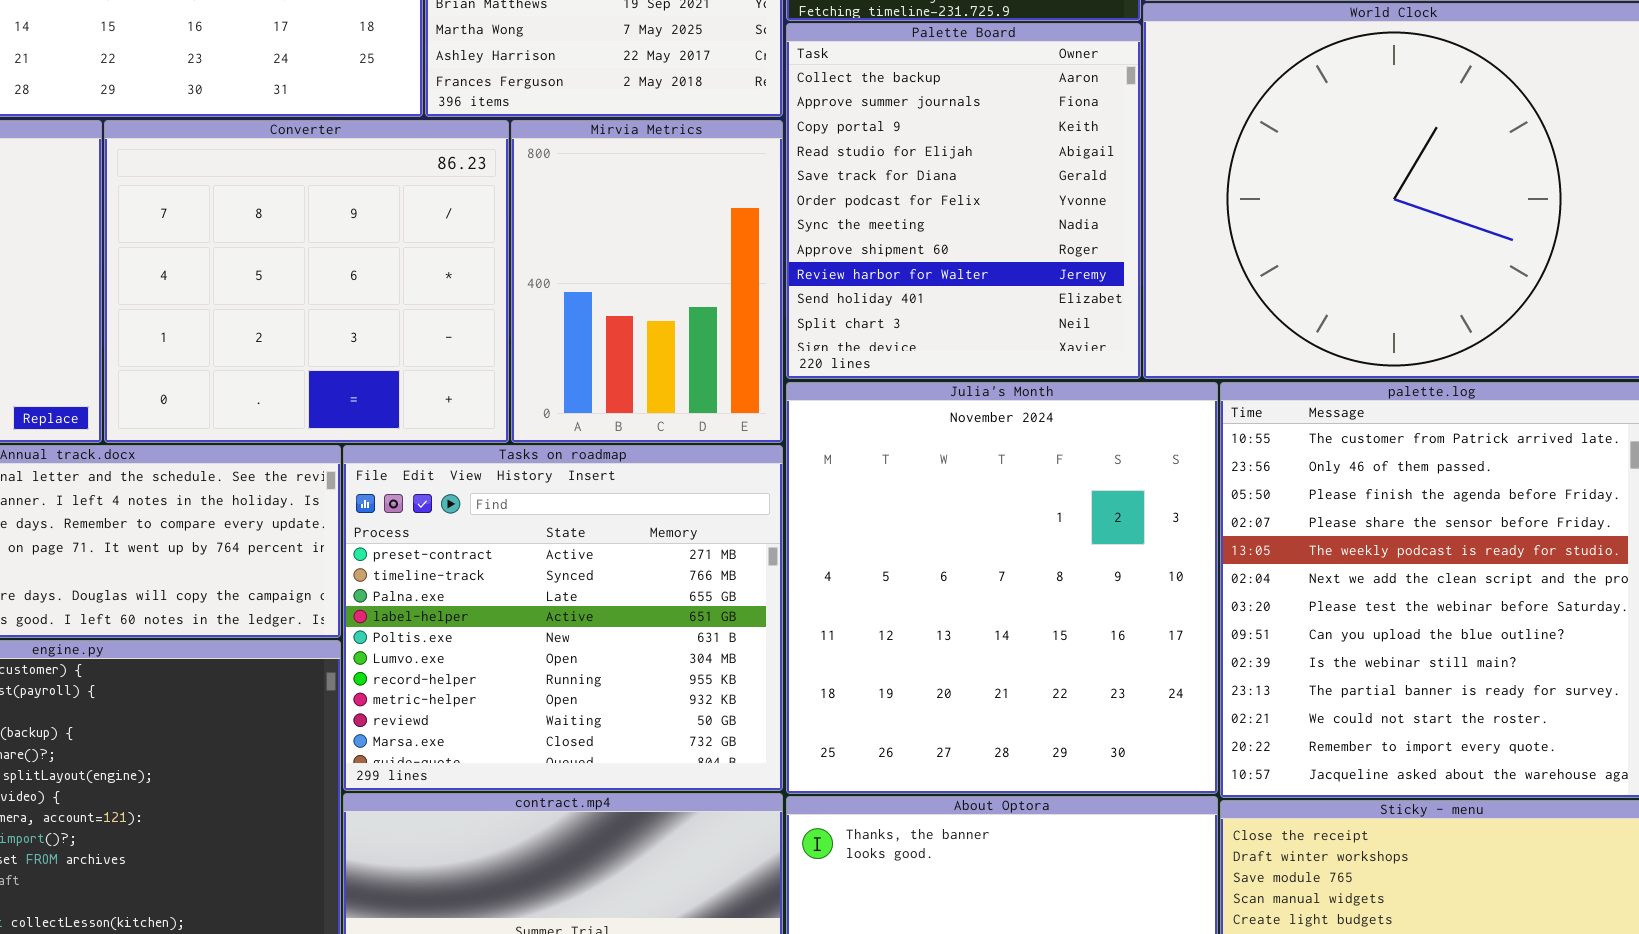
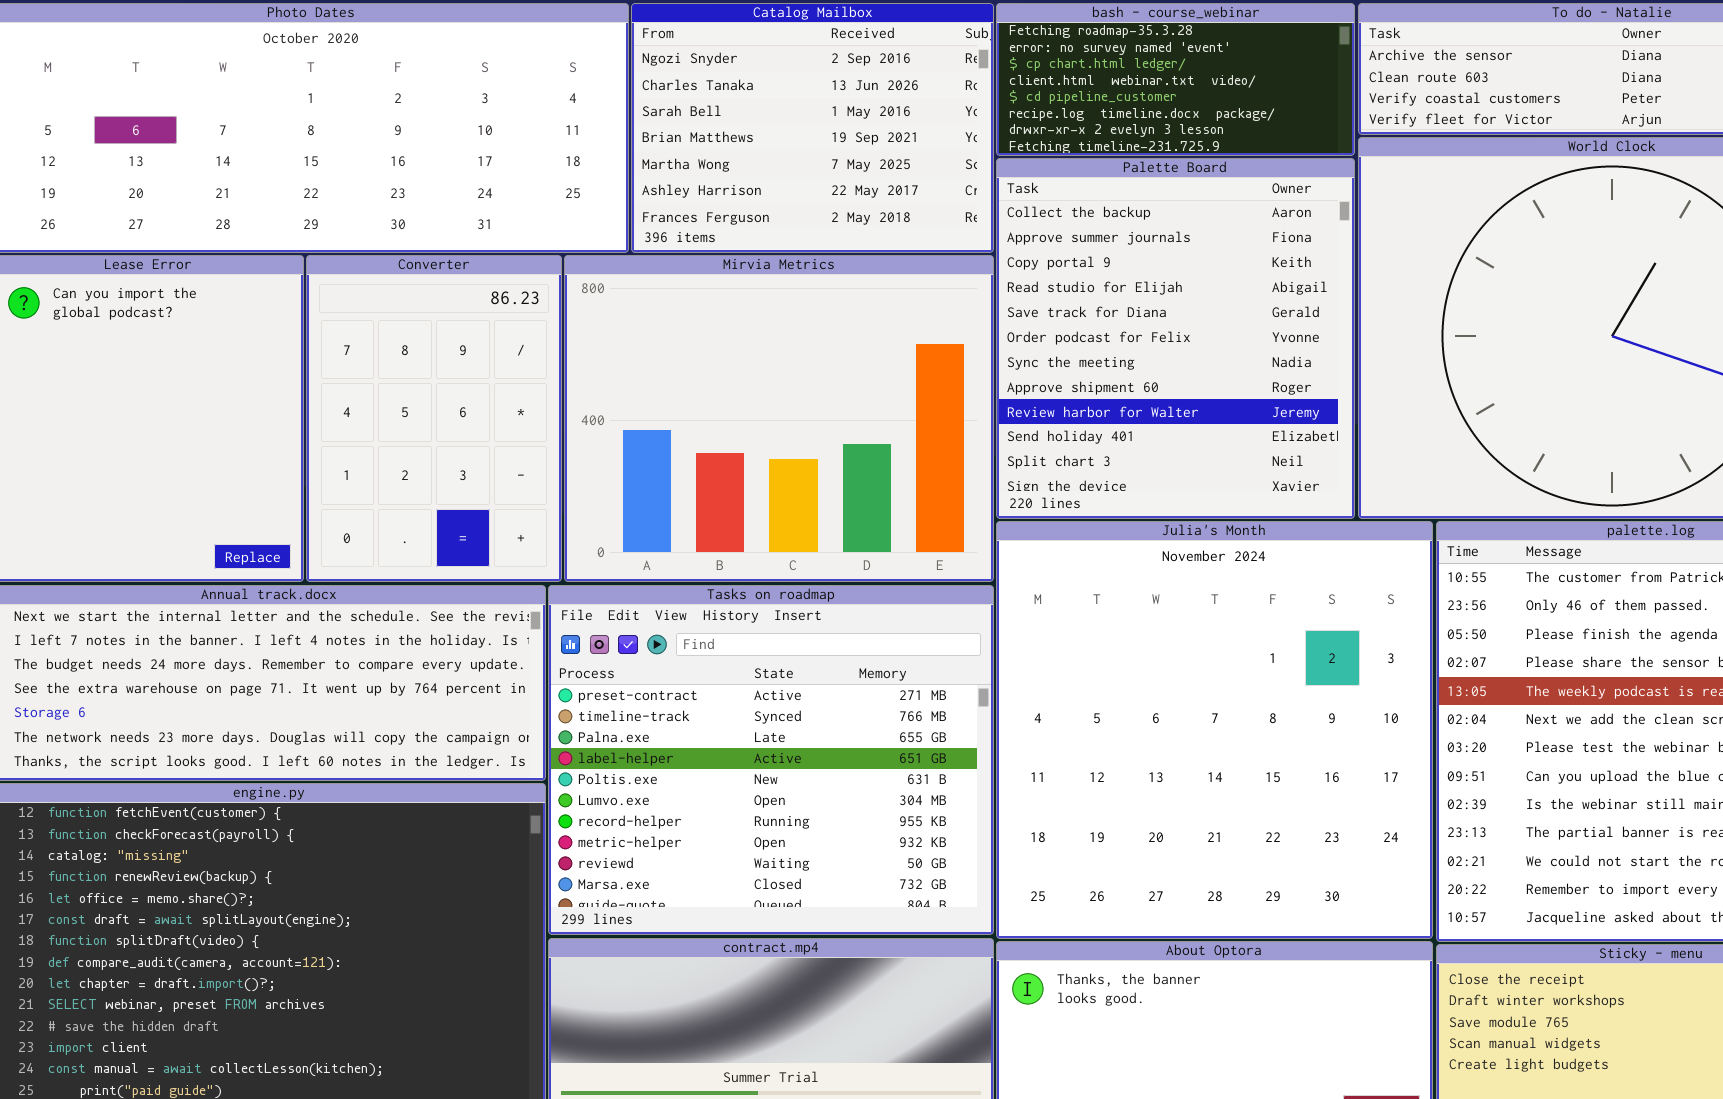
Converter: [104,120,509,443] -> [306,255,562,582], resized
Mirvia Metrics: [511,120,783,443] -> [564,255,994,582], resized

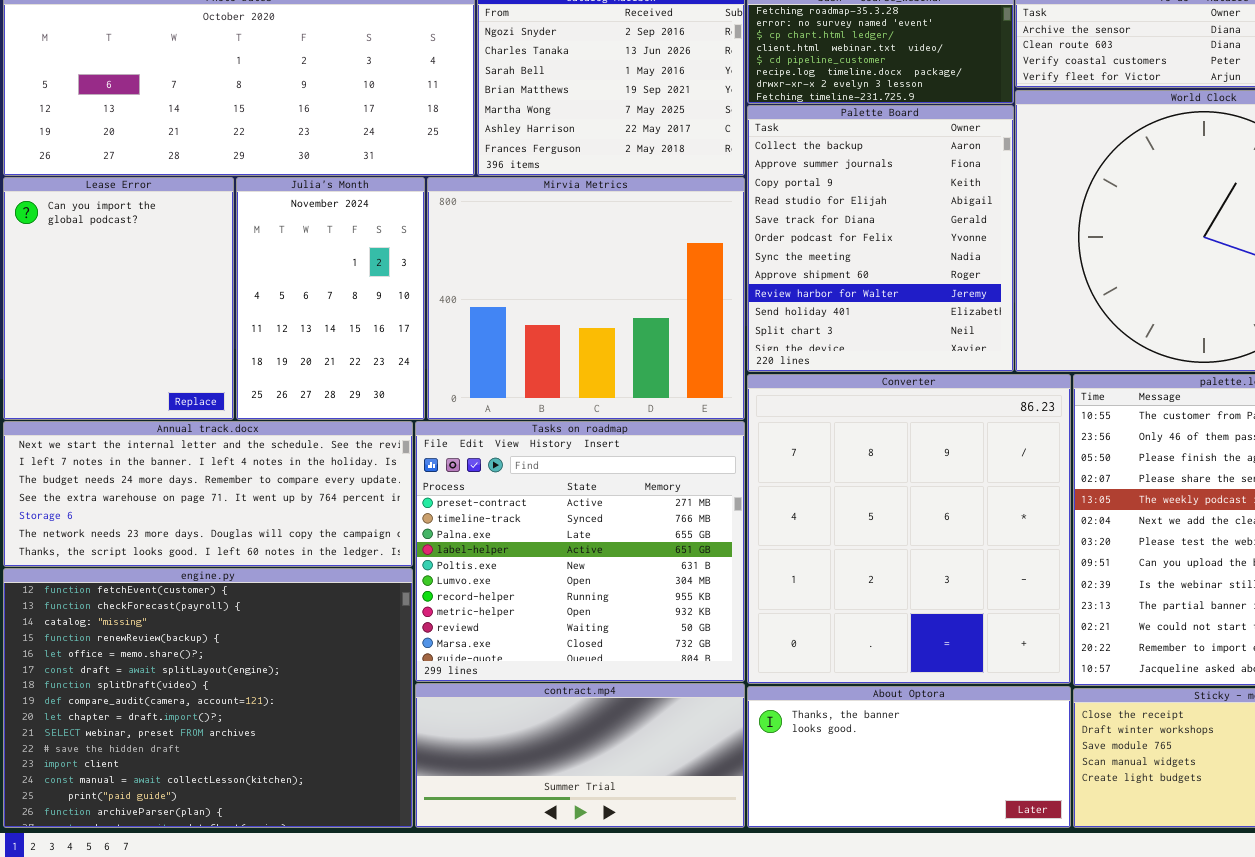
Converter: [306,255,562,582] -> [747,374,1071,684], moved, resized
Julia's Month: [996,521,1433,939] -> [236,177,425,420], moved, resized

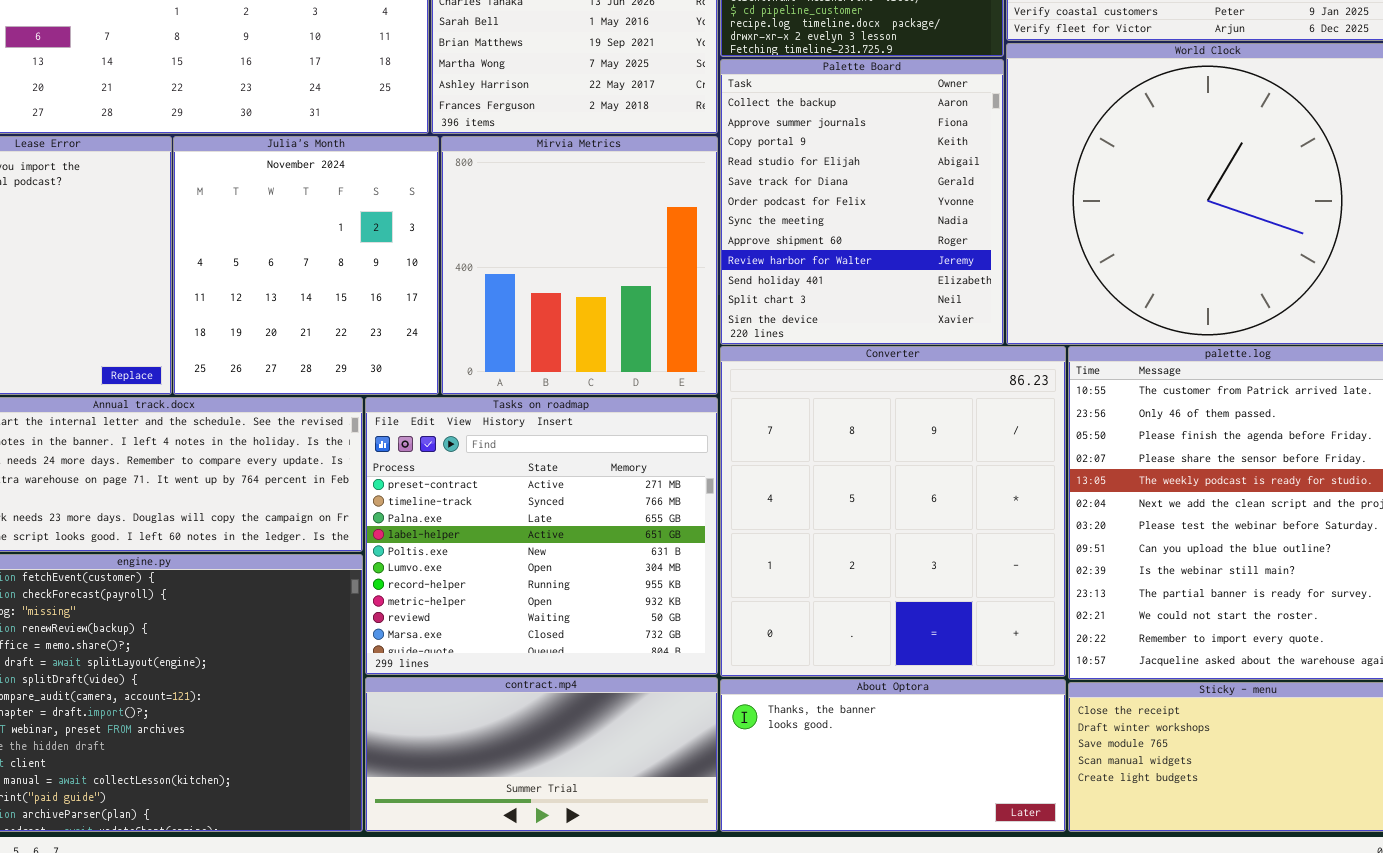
Julia's Month: [236,177,425,420] -> [173,136,439,395], resized
Mirvia Metrics: [427,177,745,420] -> [441,136,718,395], resized

